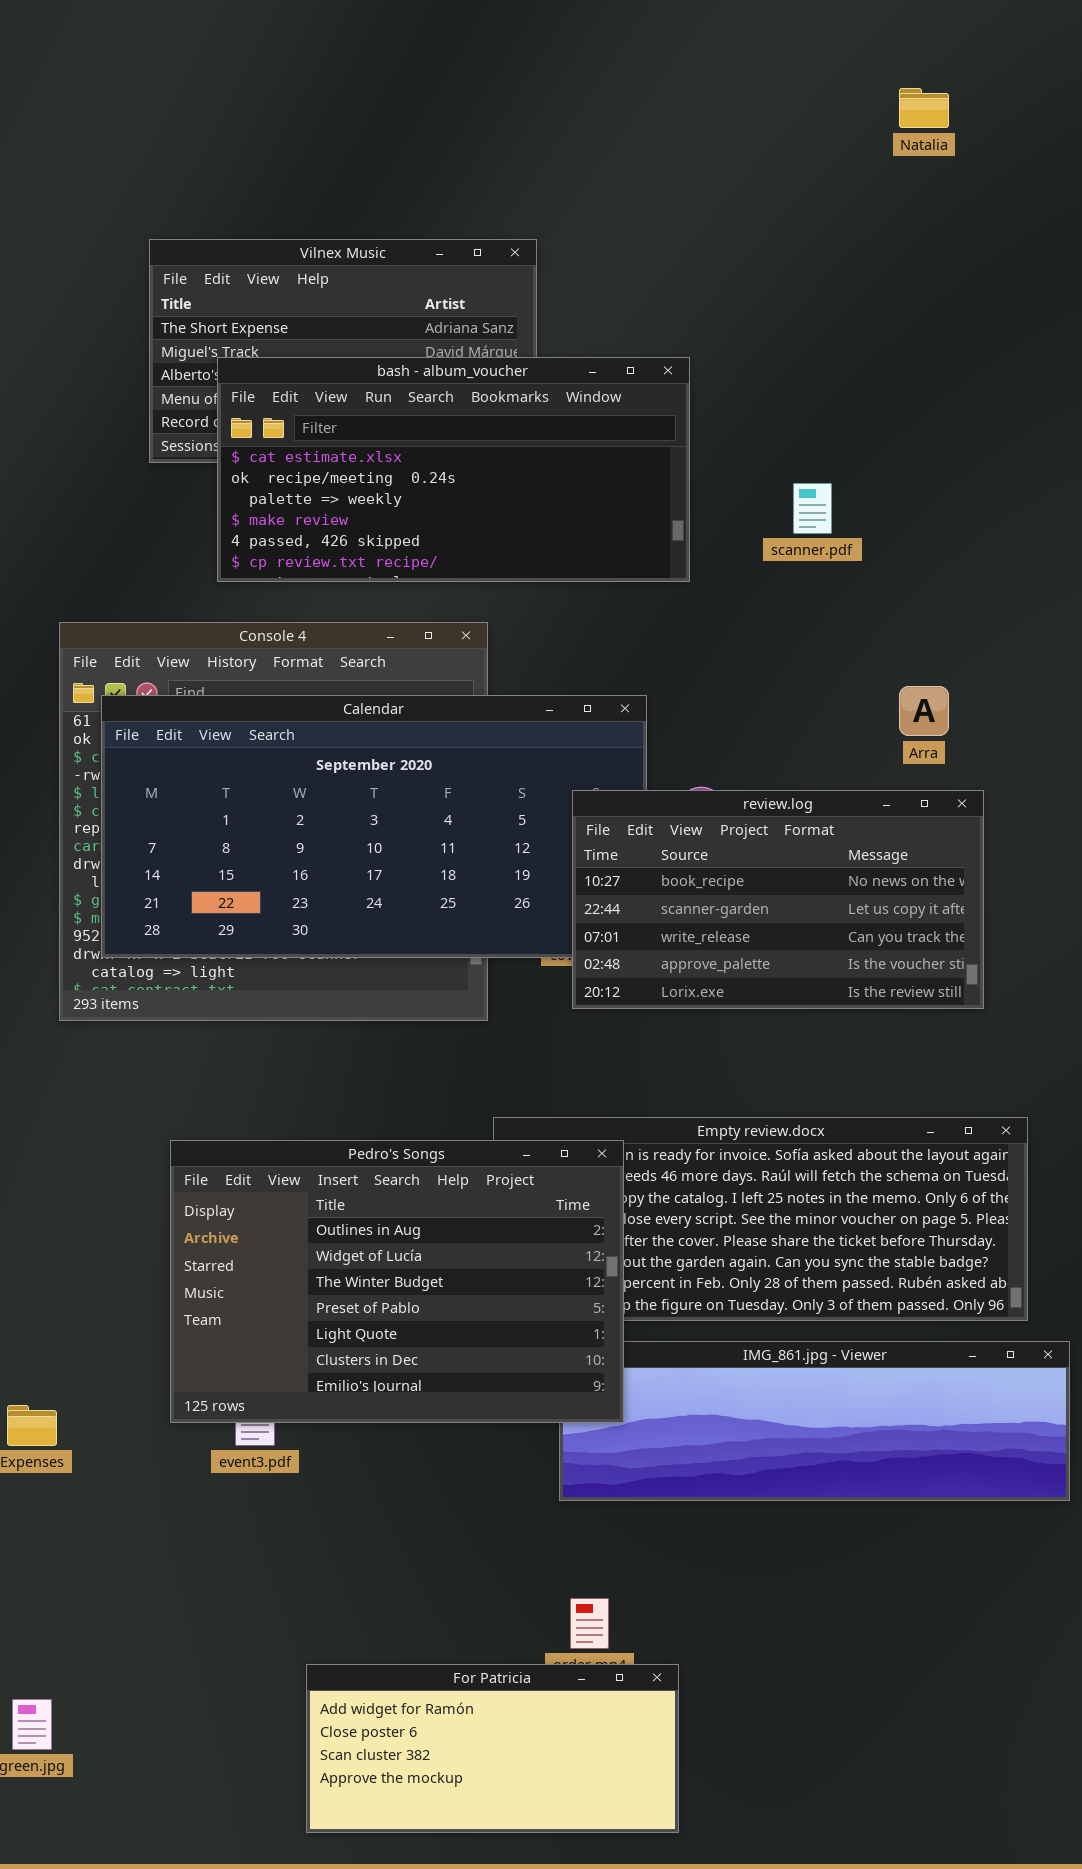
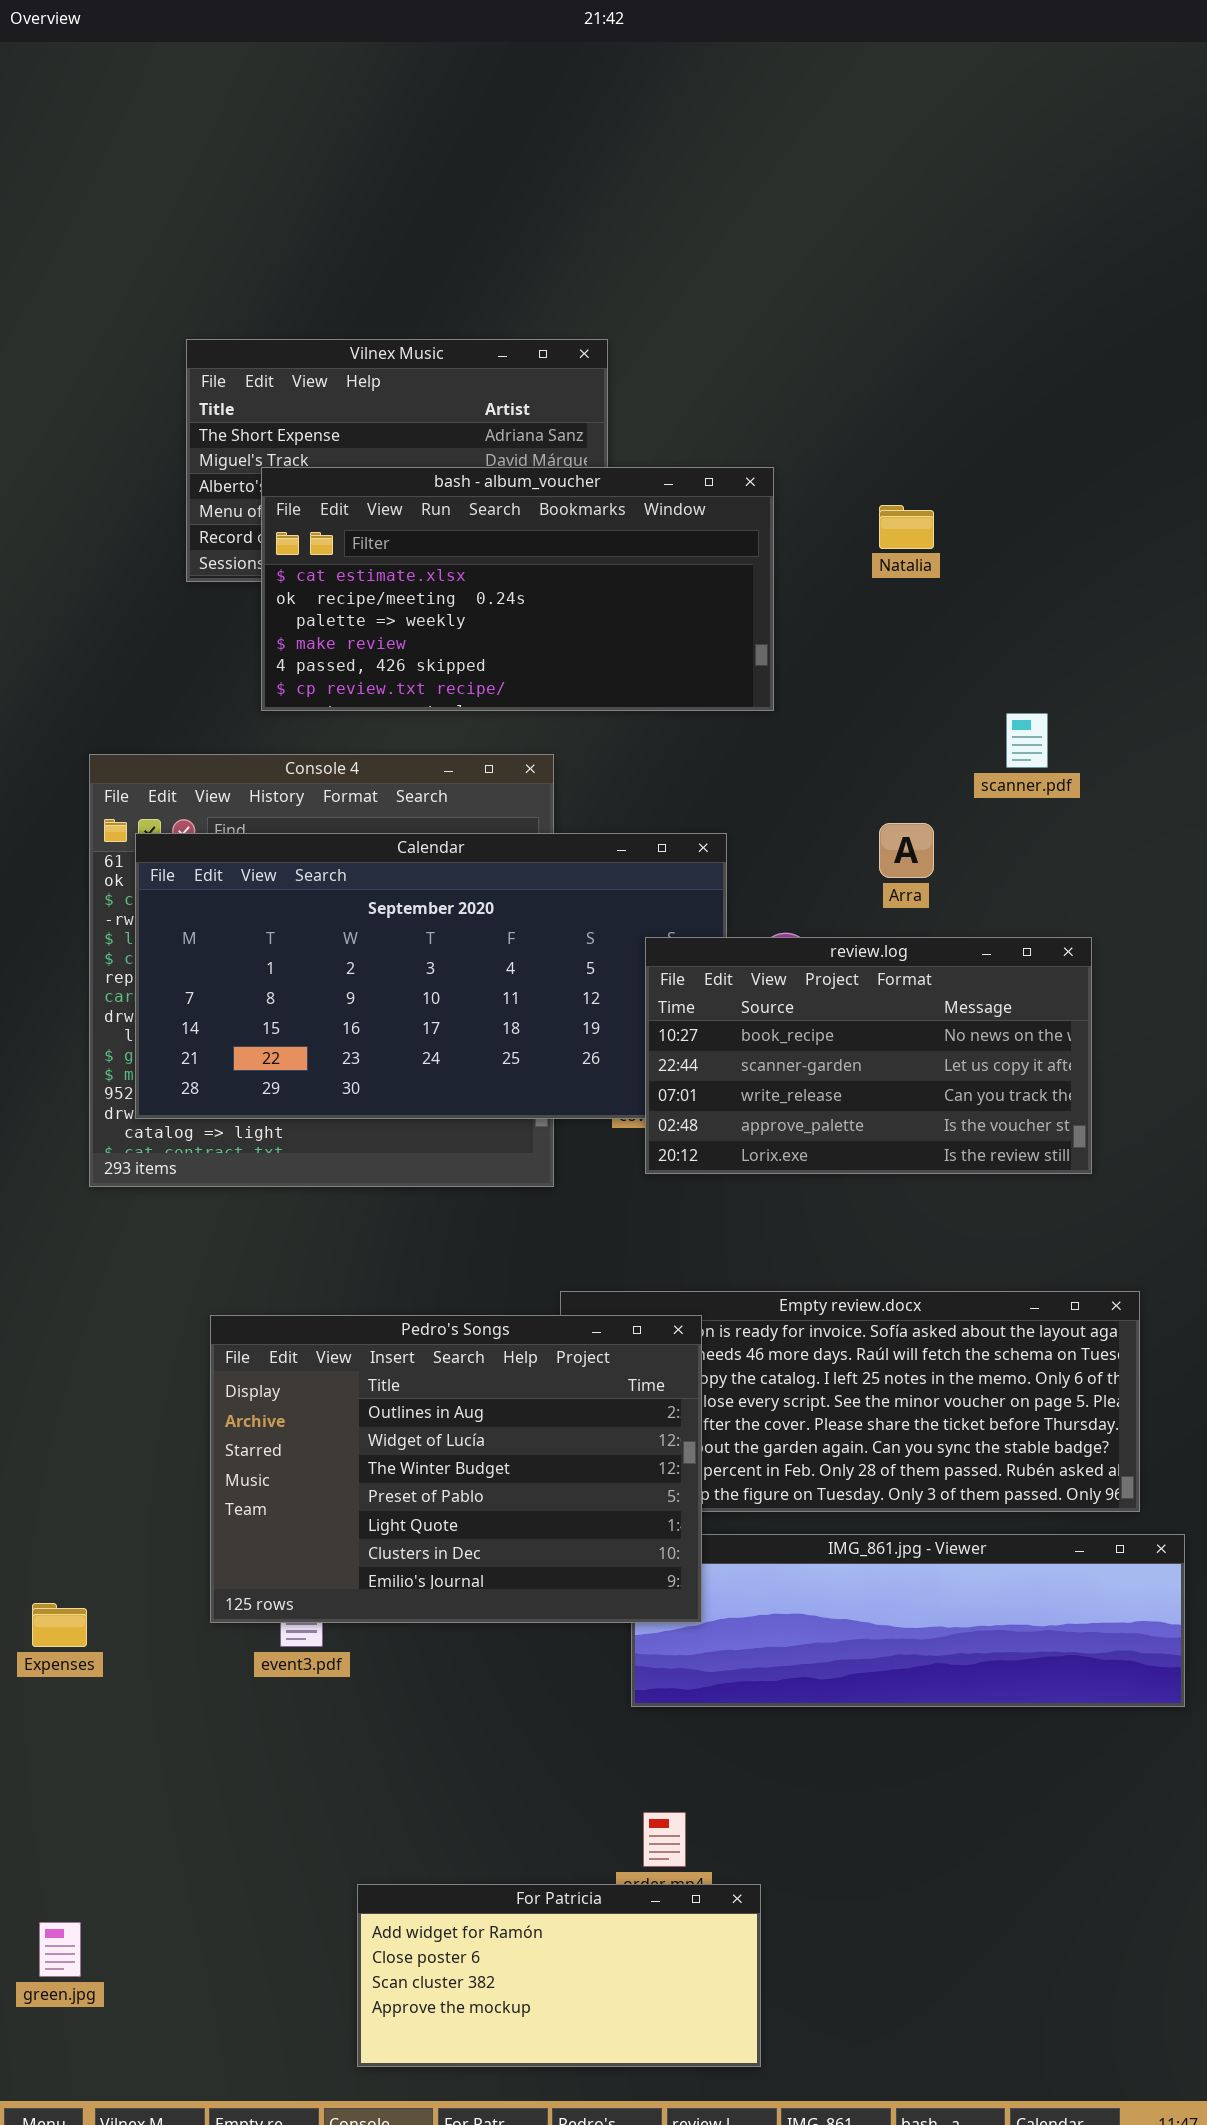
Natalia: [899,88,949,128] -> [879,505,934,549], moved
scanner.pdf: [793,483,832,534] -> [1006,713,1048,768], moved
Arra: [899,686,949,736] -> [879,823,934,878], moved

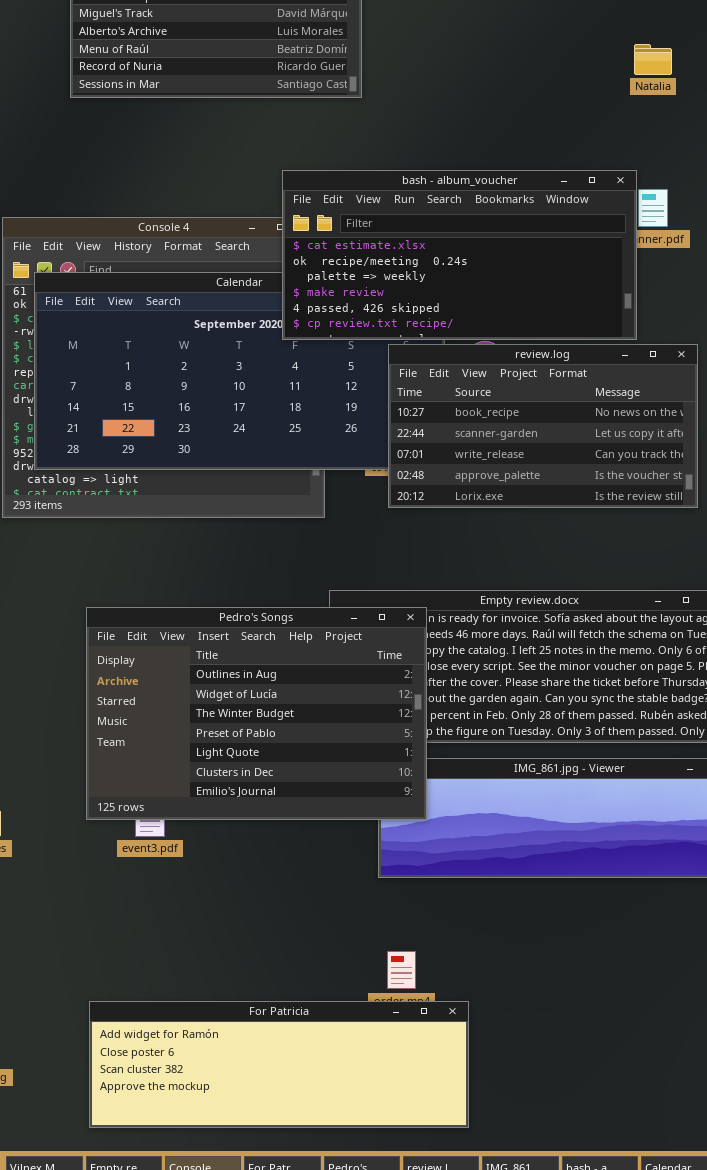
bash - album_voucher: [261,467,774,711] -> [282,170,637,340], moved
Natalia: [879,505,934,549] -> [634,44,672,75], moved
For Patricia: [357,1884,761,2067] -> [89,1001,469,1128], resized

